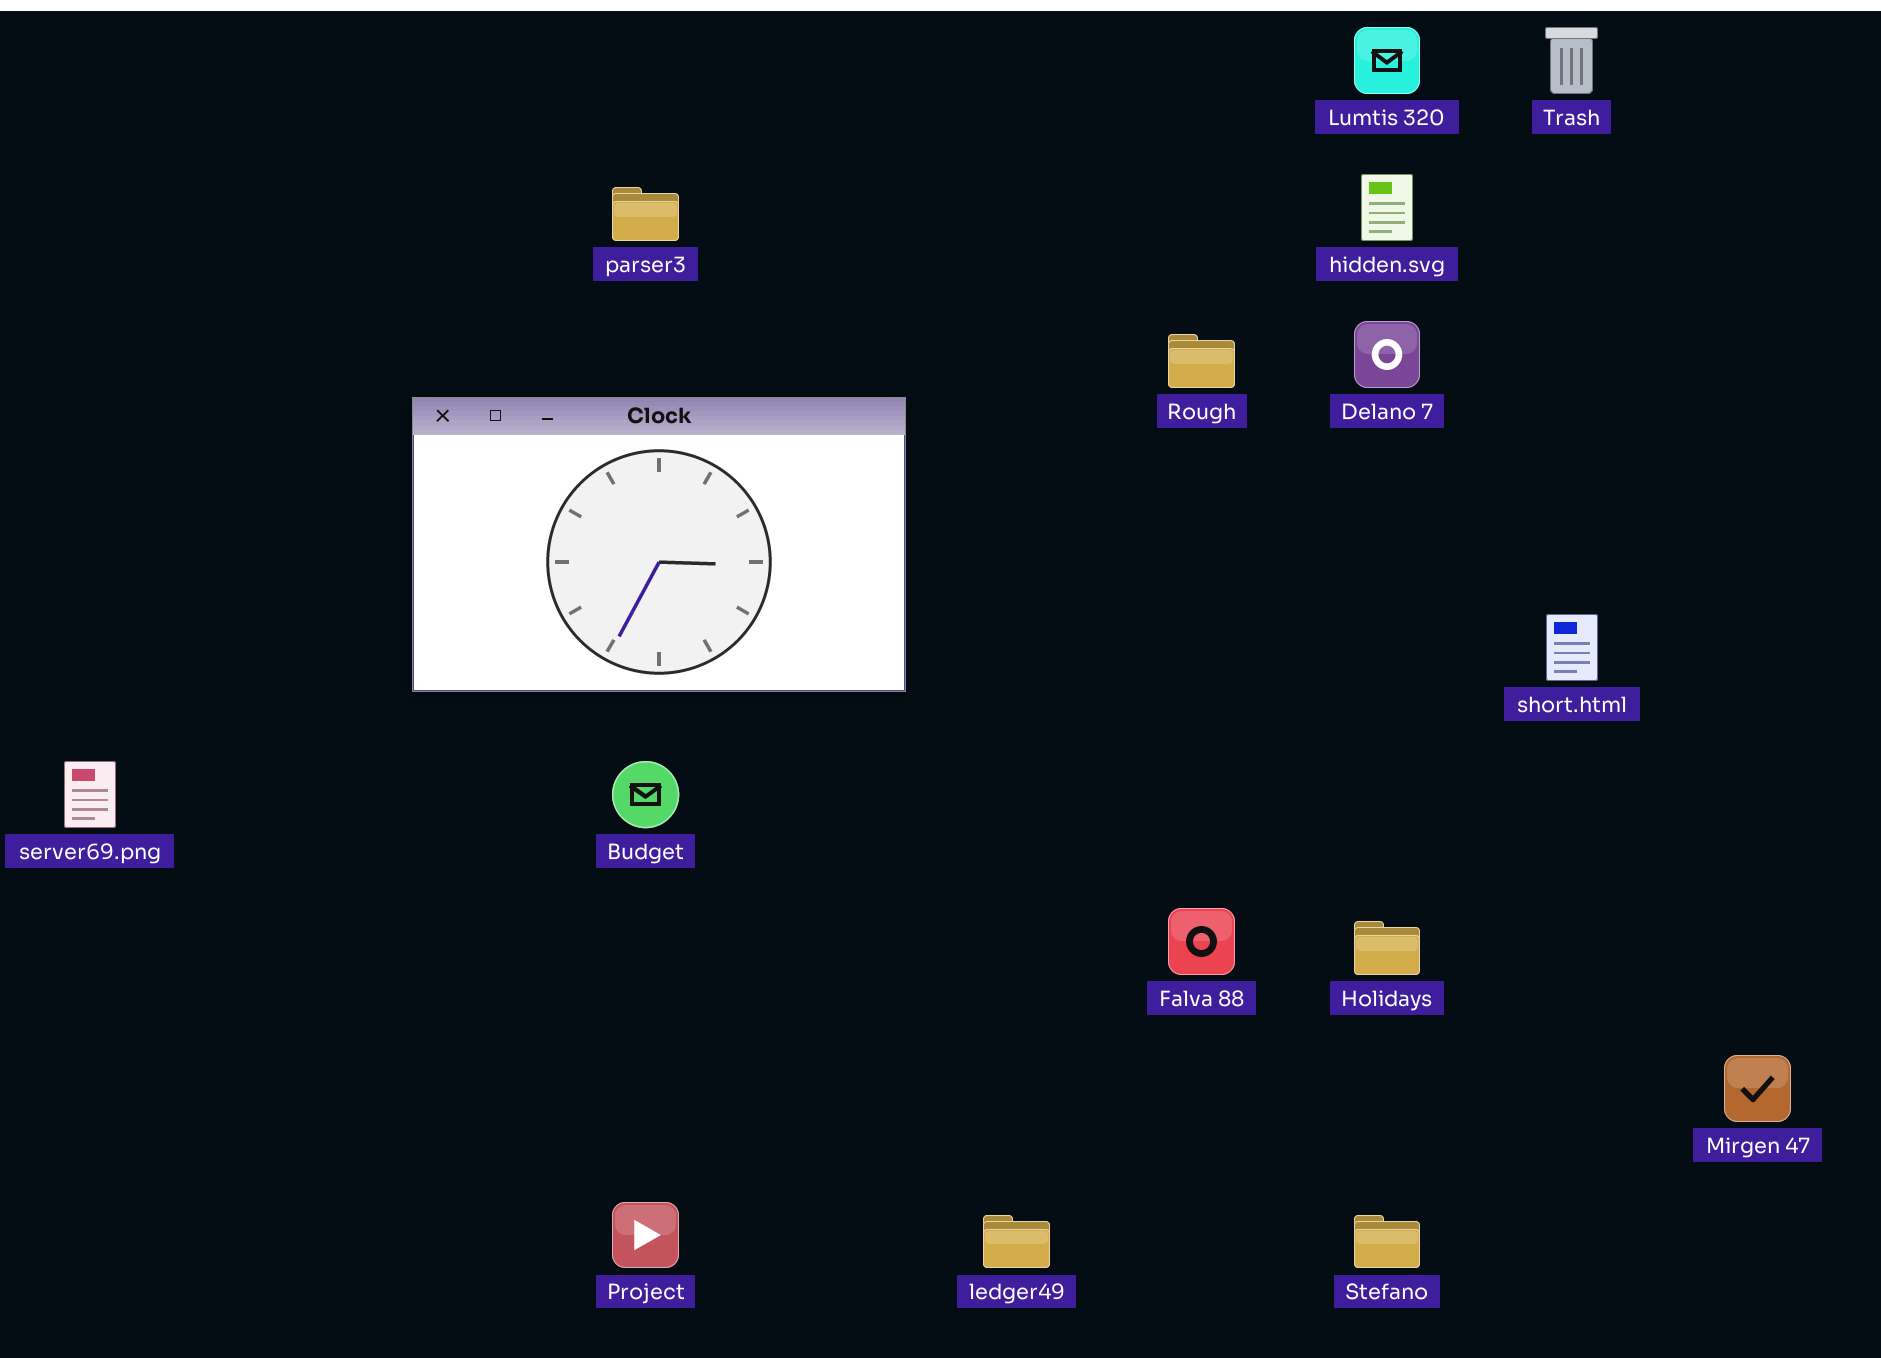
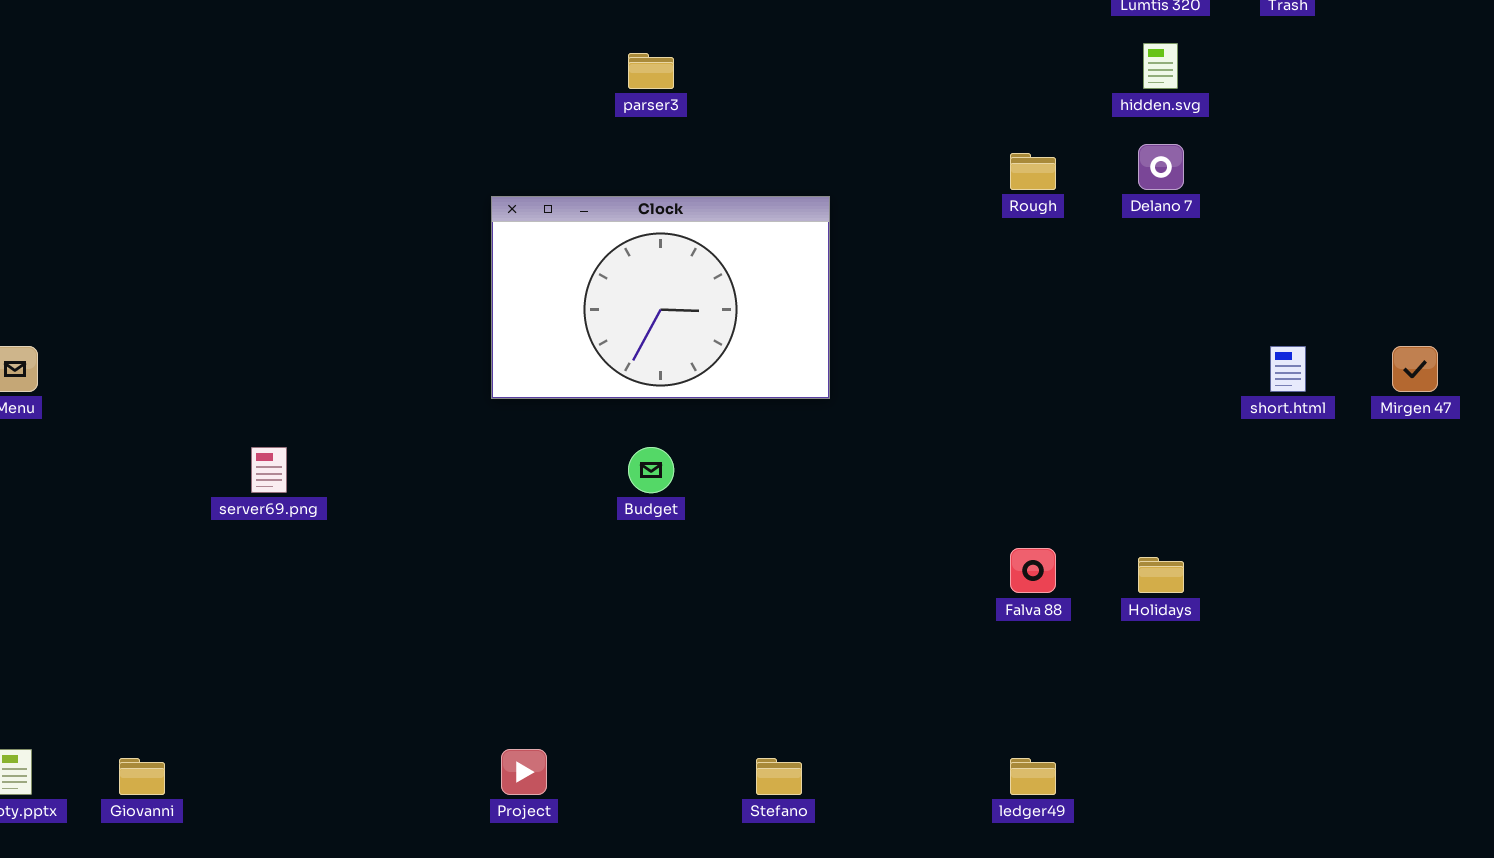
Mirgen 47: [1724,1055,1791,1122] -> [1392,346,1438,392], moved
Project: [612,1202,679,1268] -> [501,749,547,795], moved
ledger49: [983,1215,1050,1268] -> [1010,758,1056,795], moved
Stefano: [1354,1215,1420,1268] -> [756,758,802,795], moved

